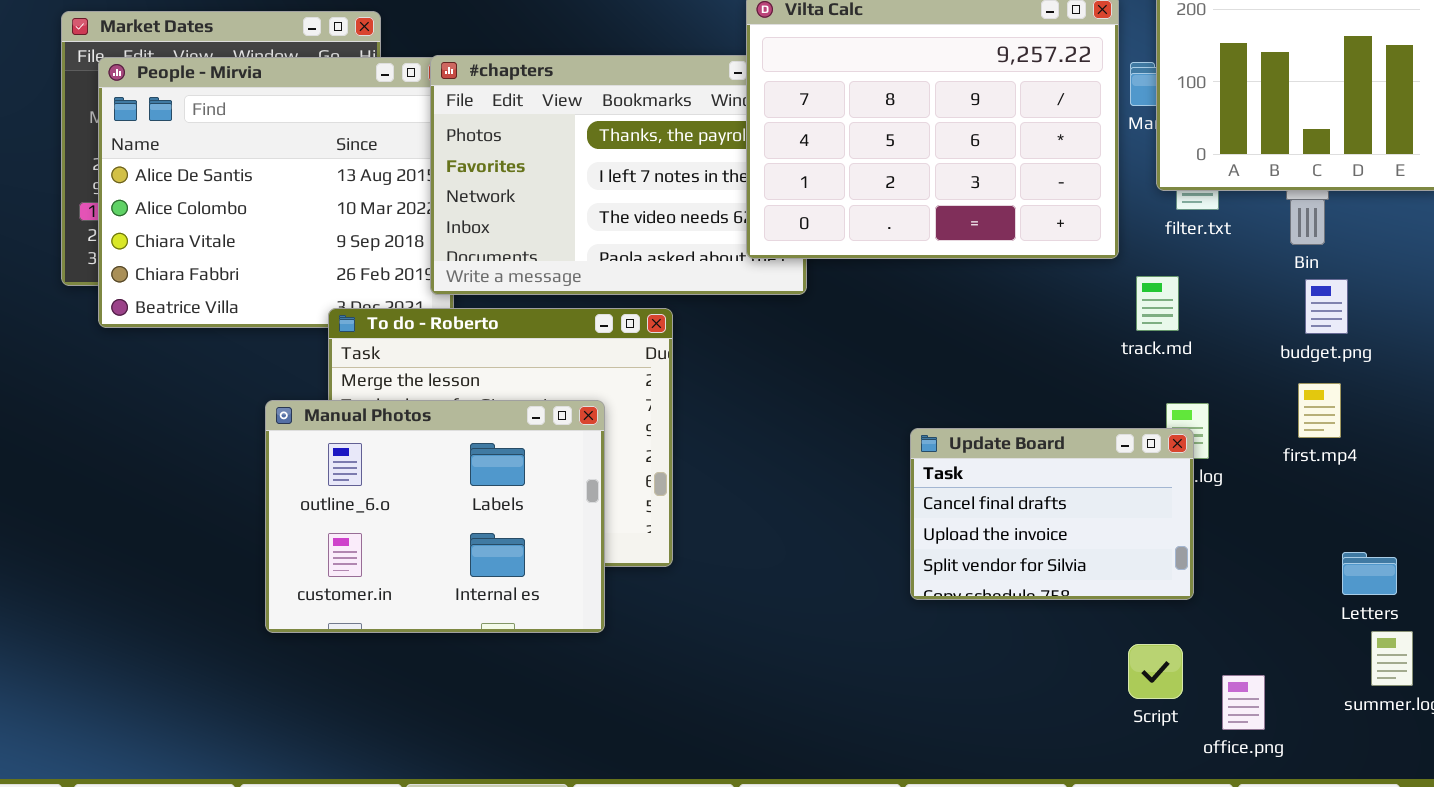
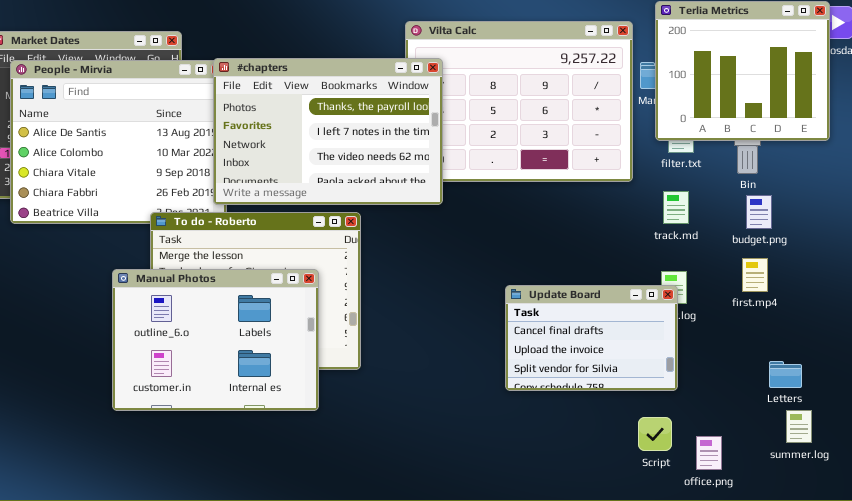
#chapters: [430,55,807,295] -> [213,58,443,205], raised
track.md: [1136,276,1179,331] -> [663,191,689,224], moved

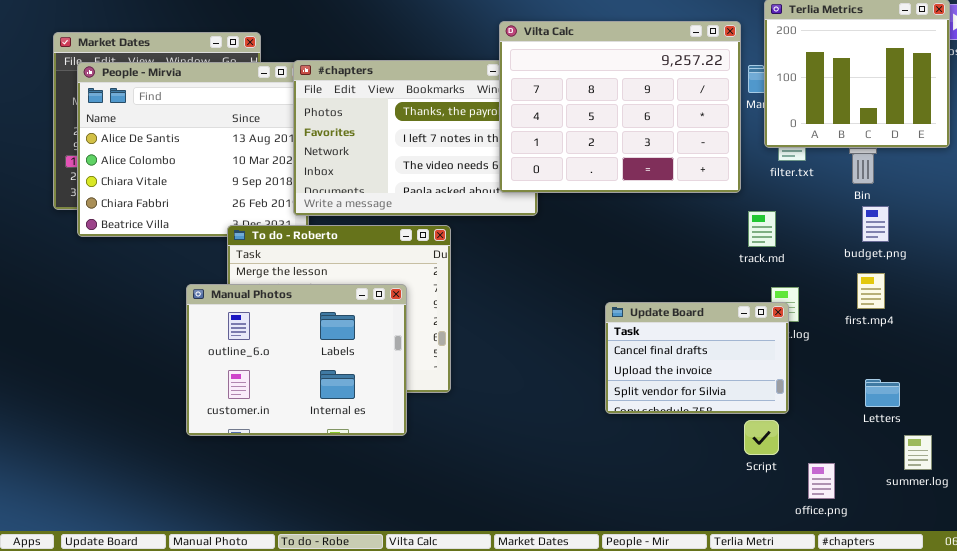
Vilta Calc: [405,21,633,182] -> [499,21,741,193], raised
track.md: [663,191,689,224] -> [748,211,776,247], moved
Letters: [769,361,802,388] -> [865,379,900,407], moved
Script: [638,417,672,451] -> [744,420,779,455], moved

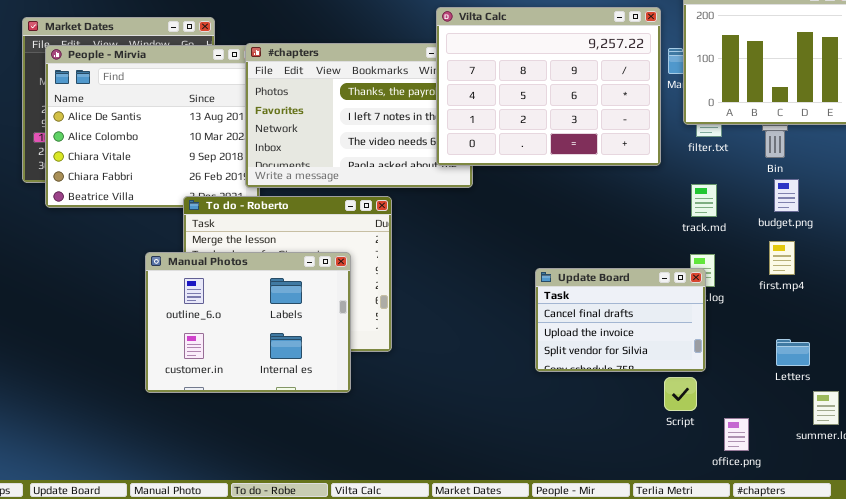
track.md: [748,211,776,247] -> [691,184,717,217], moved

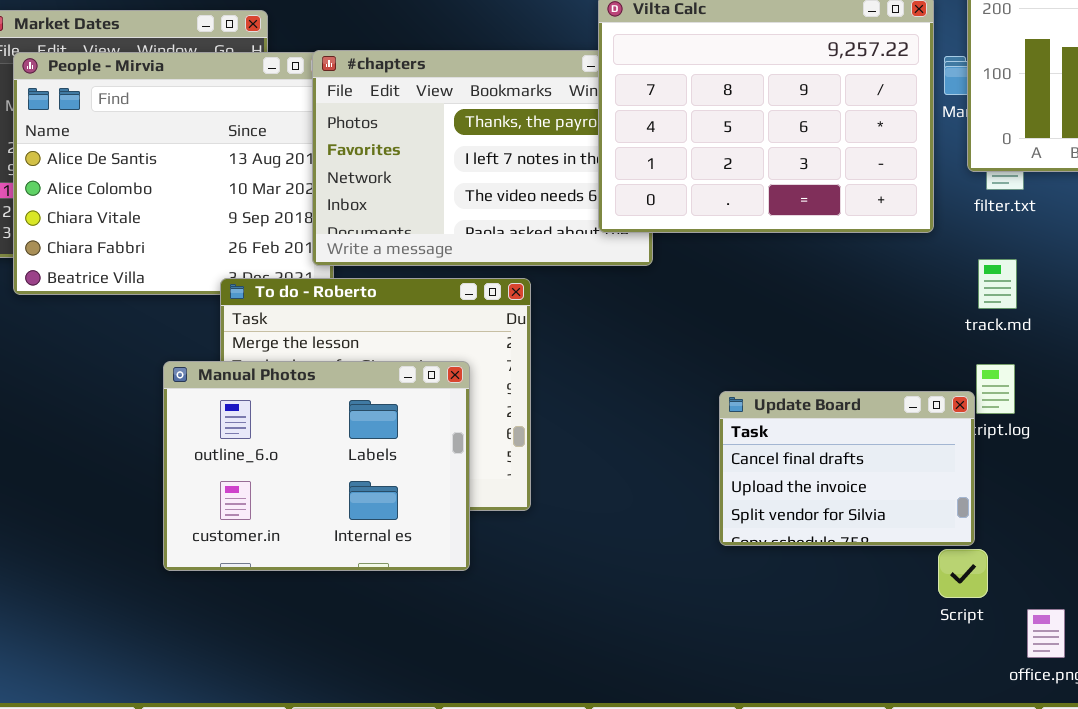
Update Board: [535,268,706,372] -> [719,391,975,546], moved

